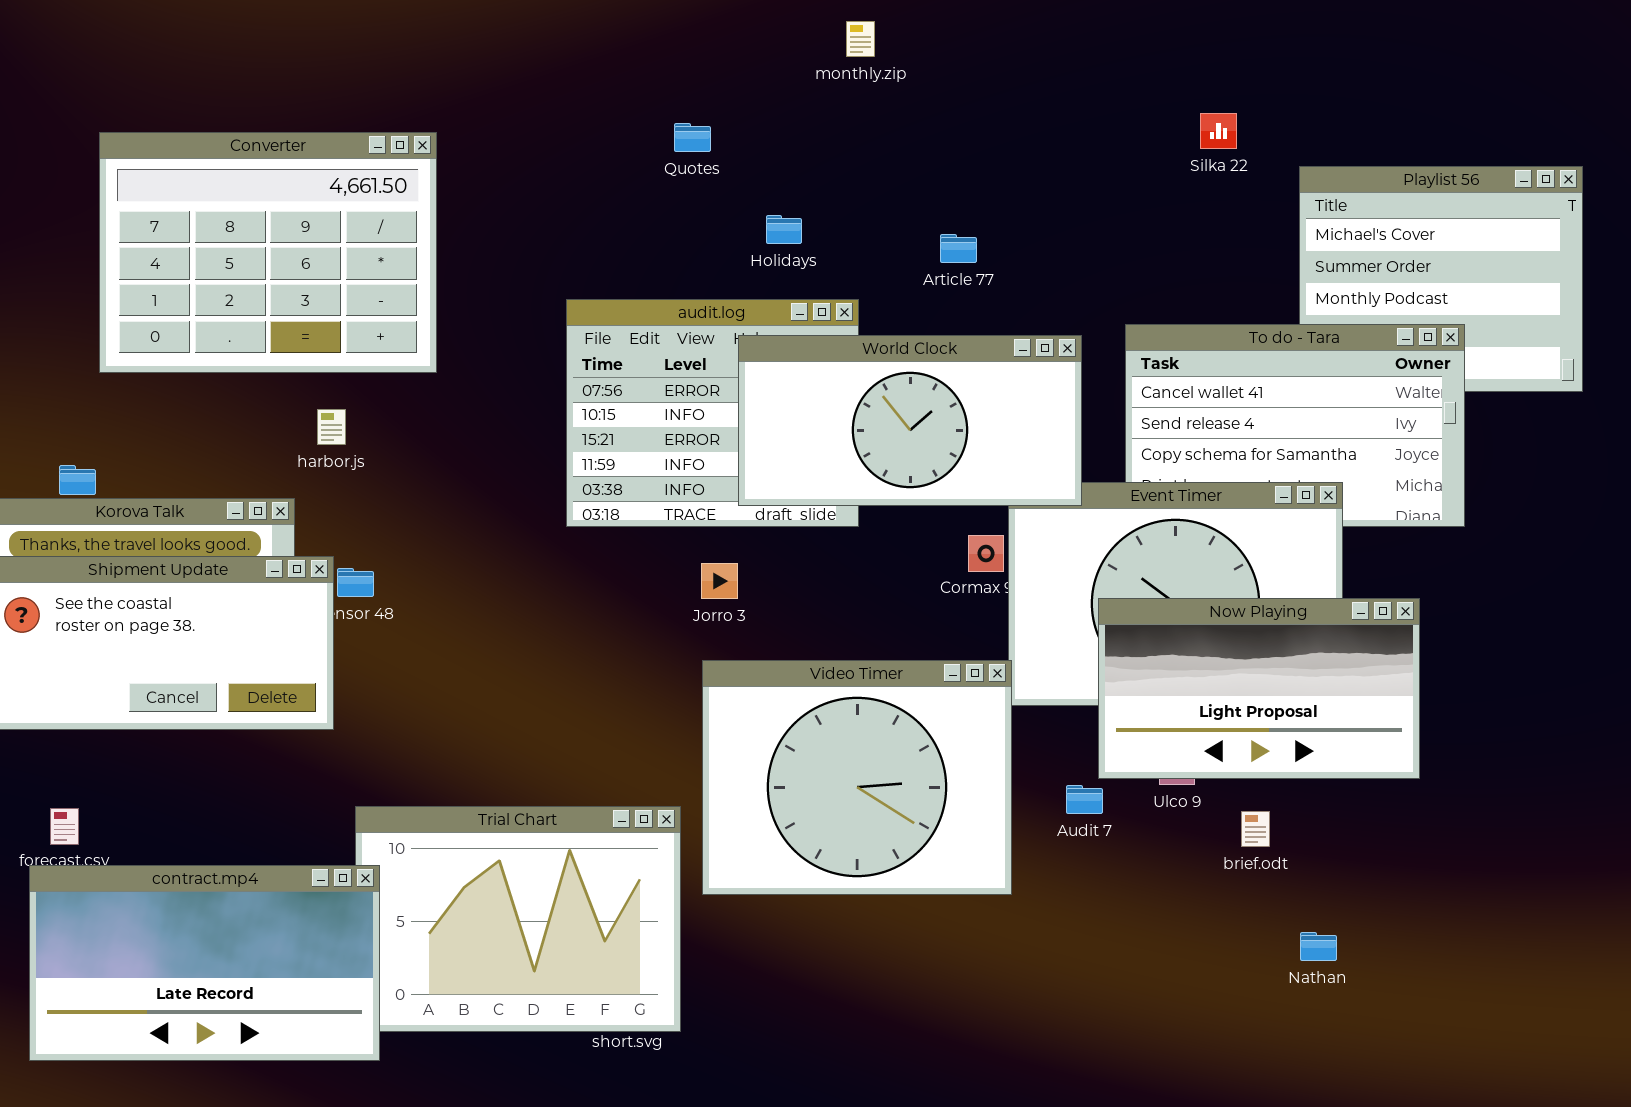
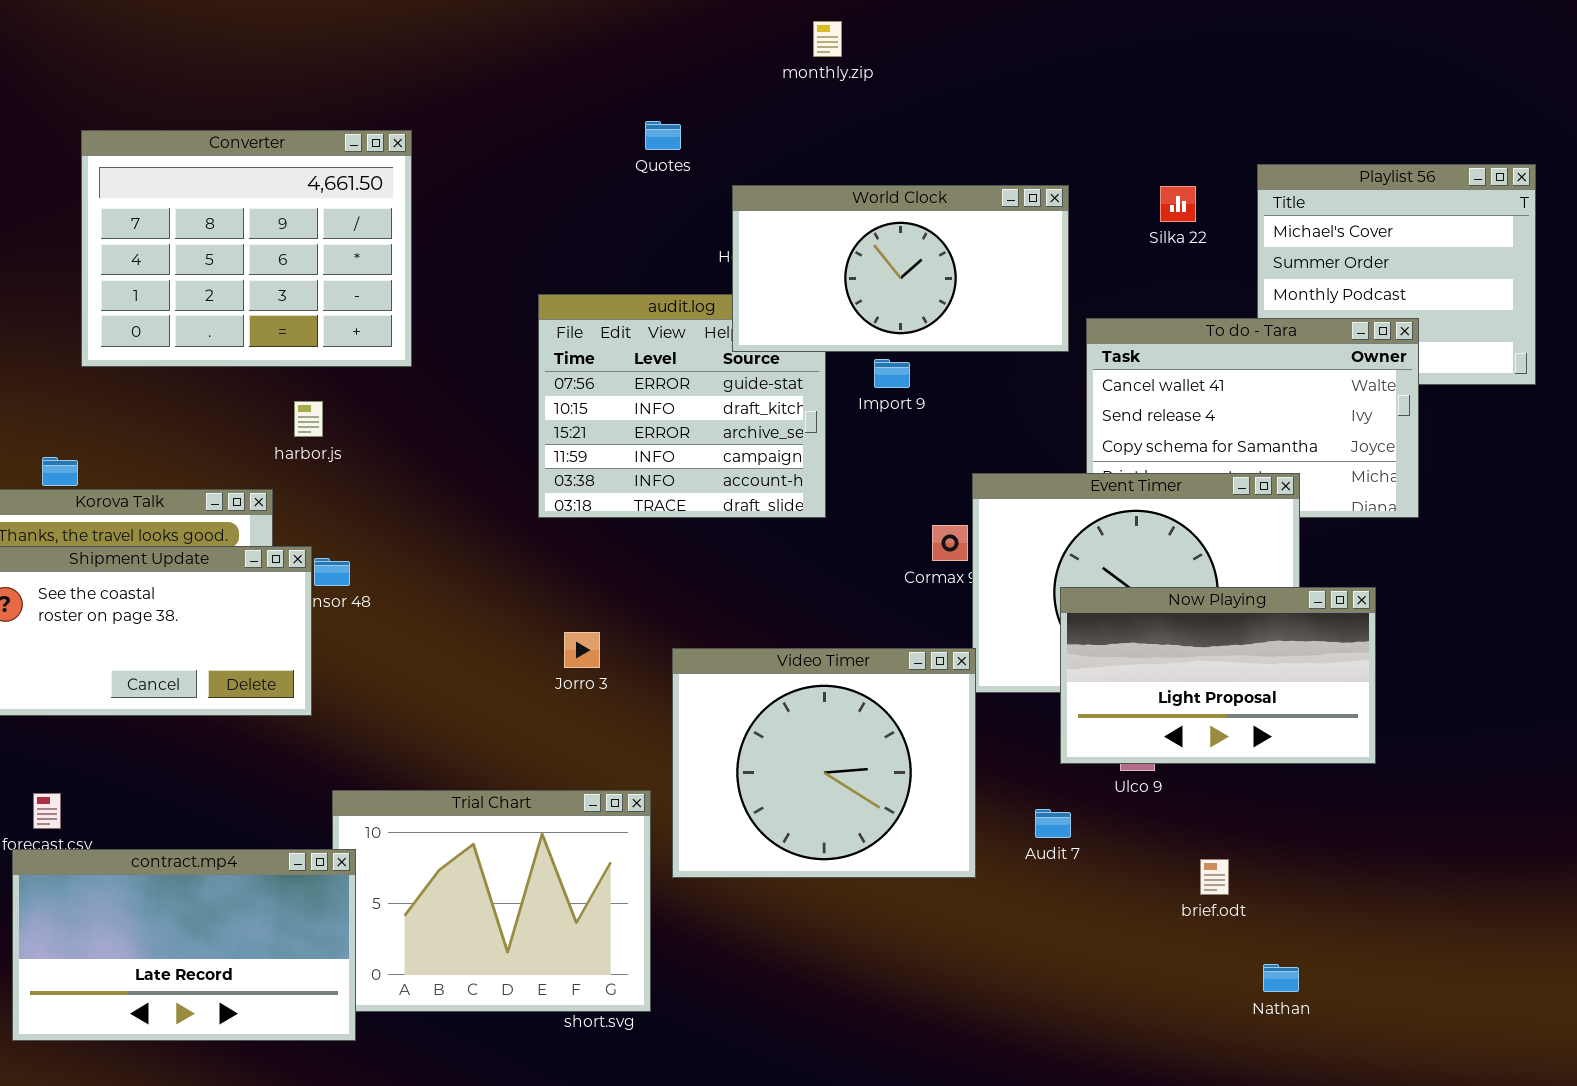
Silka 22: [1200,113,1237,149] -> [1160,186,1196,222], moved
World Clock: [738,335,1082,506] -> [732,185,1069,352], moved
Jorro 3: [701,563,738,599] -> [564,632,600,668], moved
Audit 7: [1066,785,1103,814] -> [1035,809,1071,838], moved
brief.odt: [1241,811,1270,847] -> [1200,859,1229,895], moved
Nathan: [1300,932,1337,961] -> [1263,964,1299,992], moved

